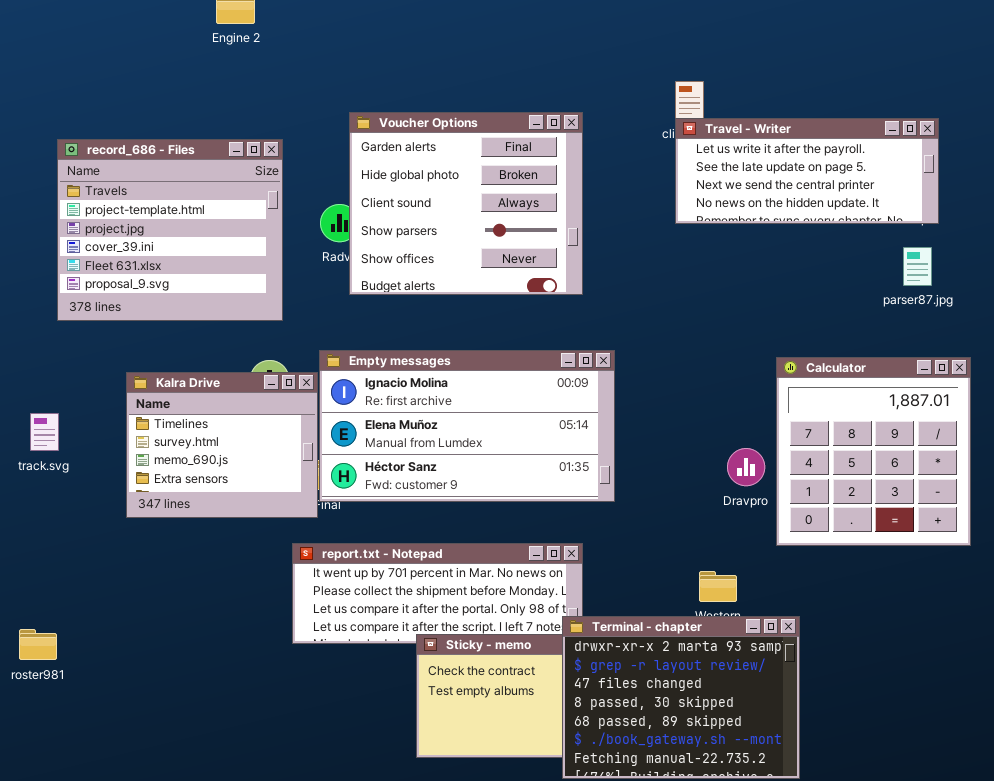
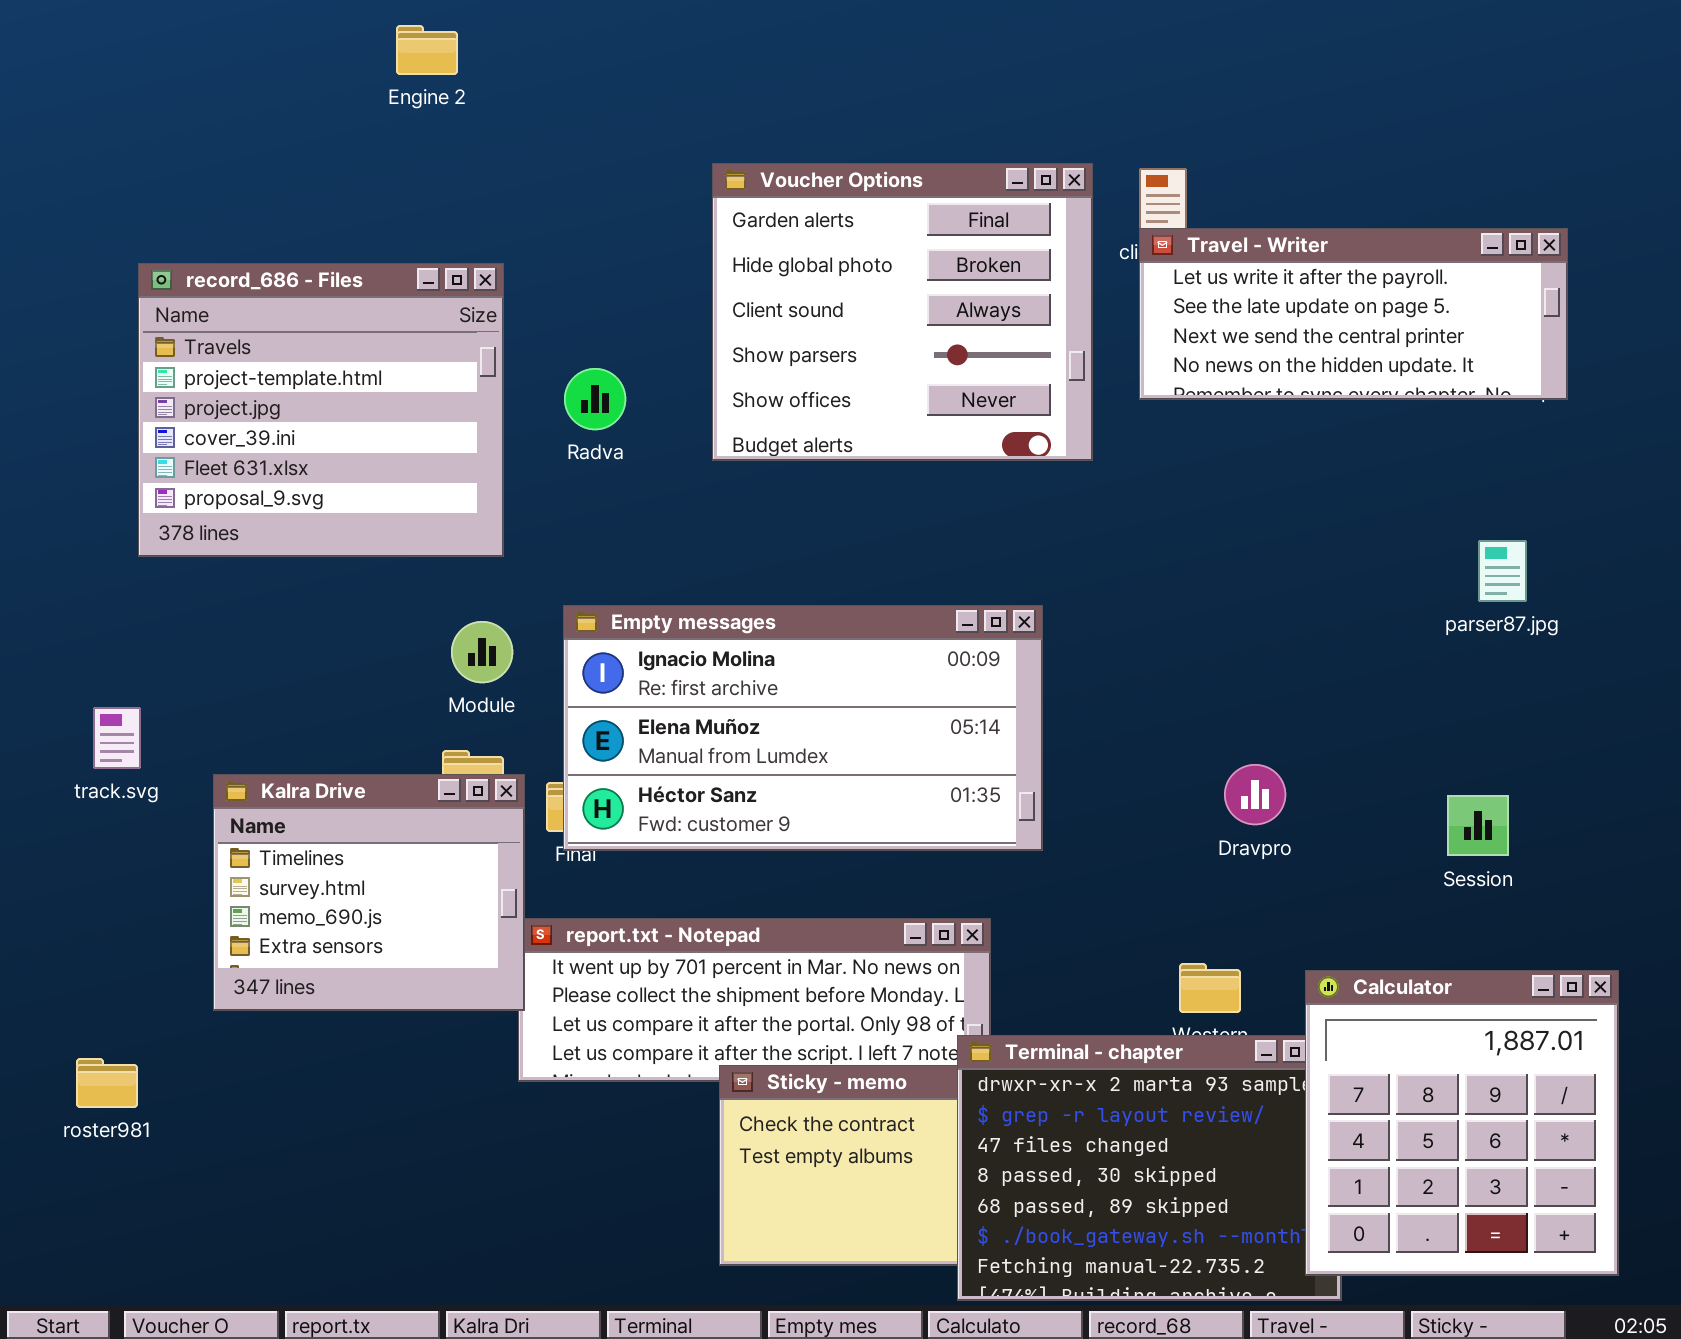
Voucher Options: [349,112,583,295] -> [712,163,1093,461], moved
parser87.jpg: [903,247,932,286] -> [1478,540,1527,602], moved
Calculator: [776,357,971,546] -> [1305,970,1619,1276], moved
Kalra Drive: [126,372,318,518] -> [213,774,525,1011], moved

